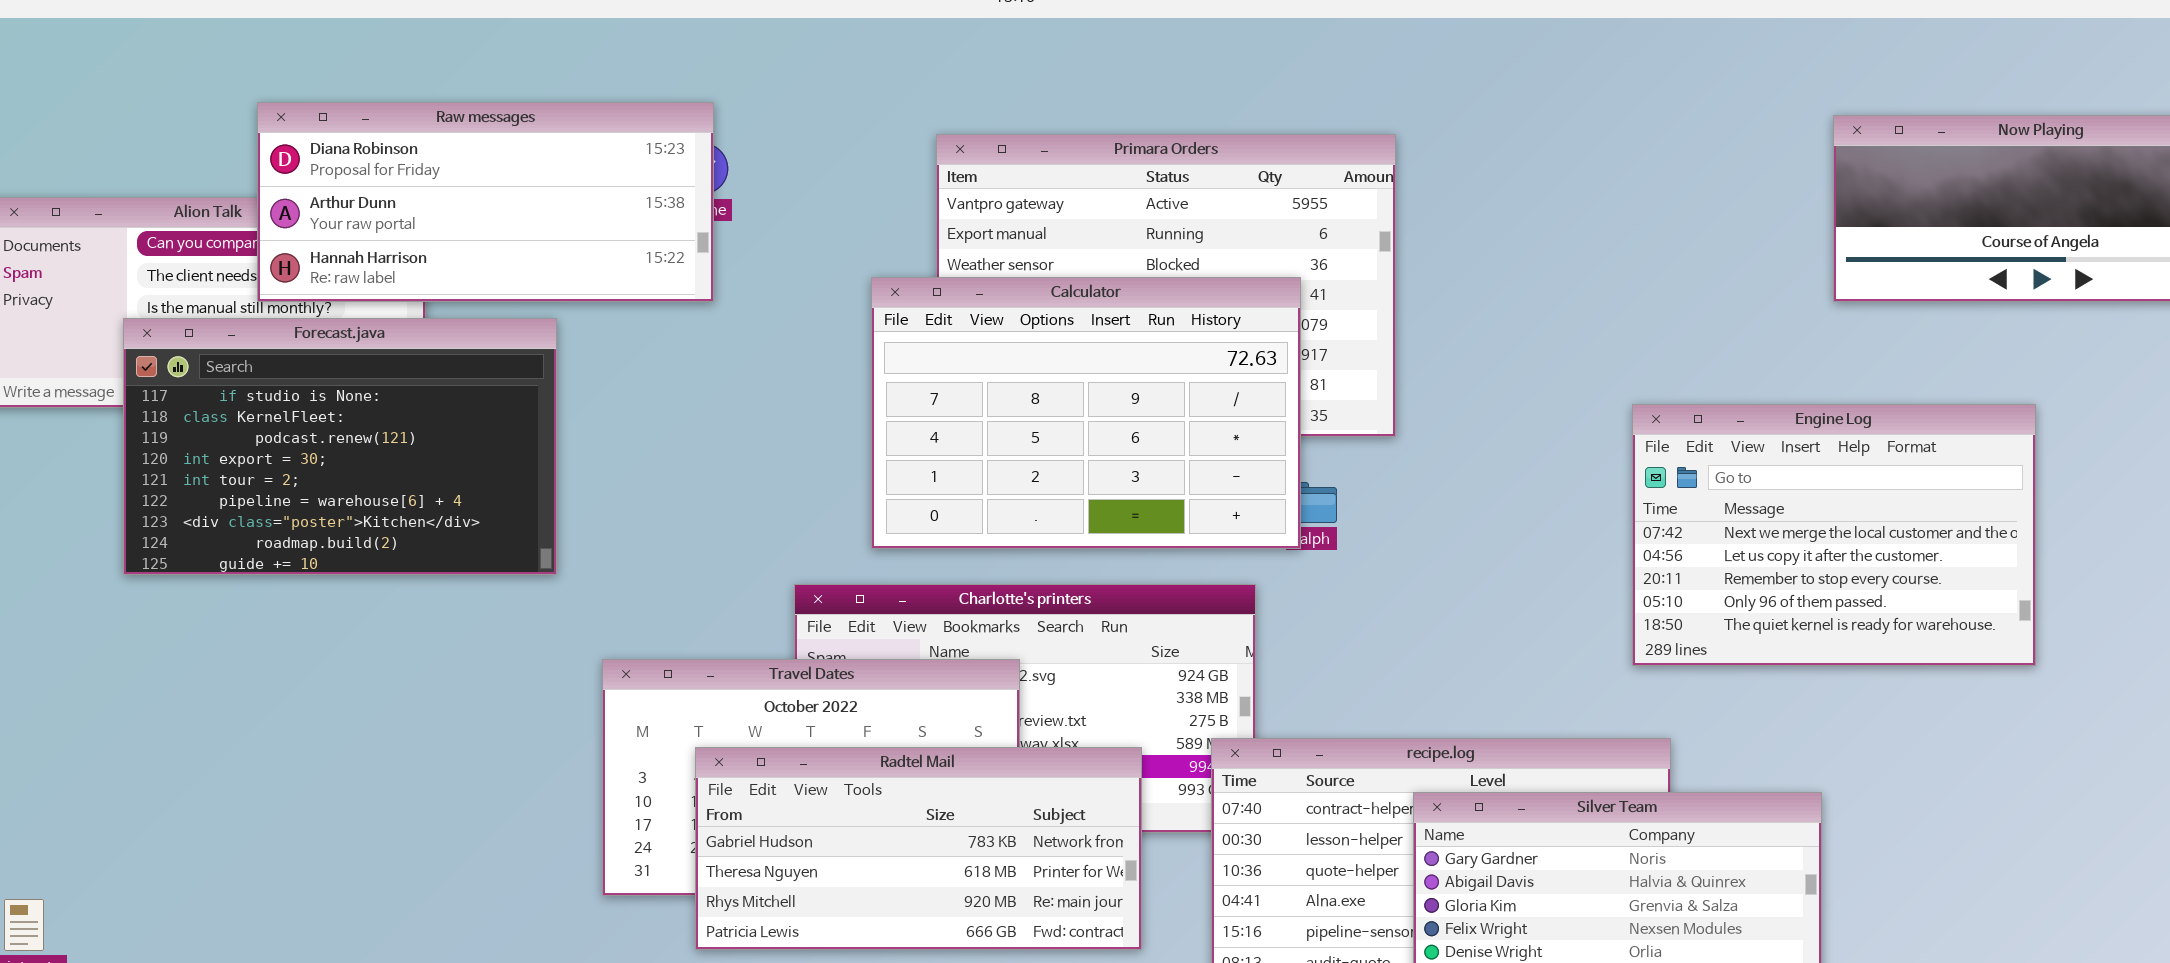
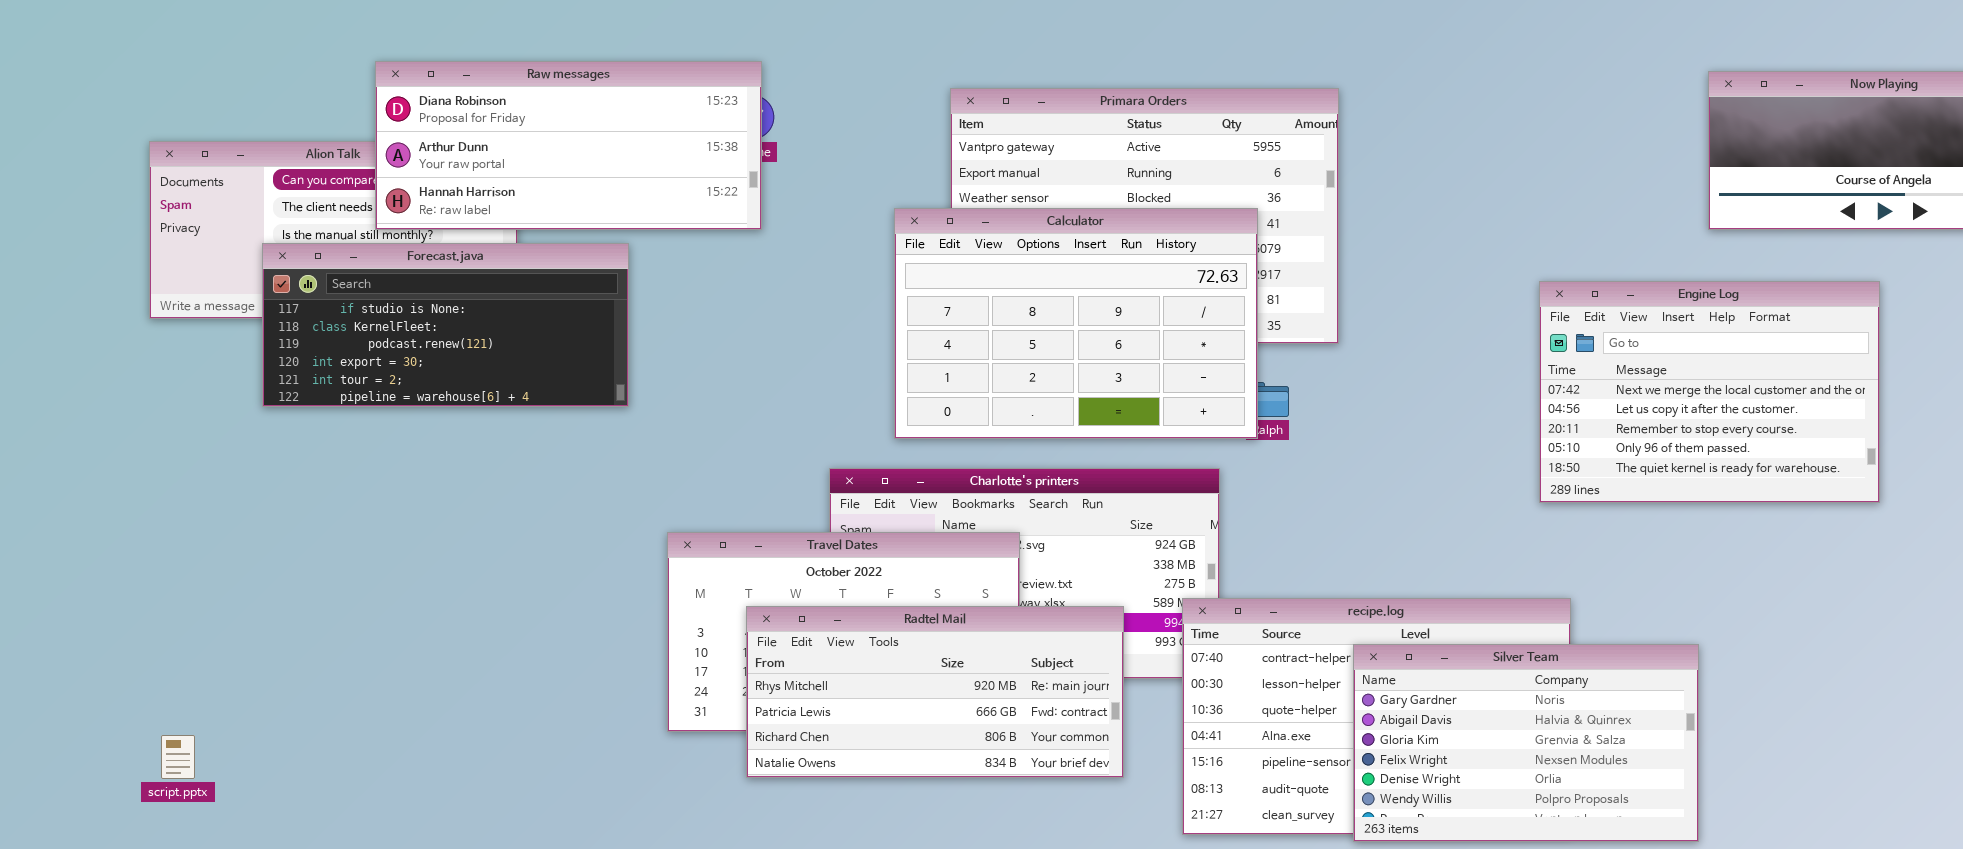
Forecast.java: [123,318,557,575] -> [262,243,629,407], resized
Engine Log: [1632,404,2036,666] -> [1539,281,1880,503], moved
Radtel Mail: [695,747,1142,950] -> [746,606,1124,778], scrolled down 2 rows

